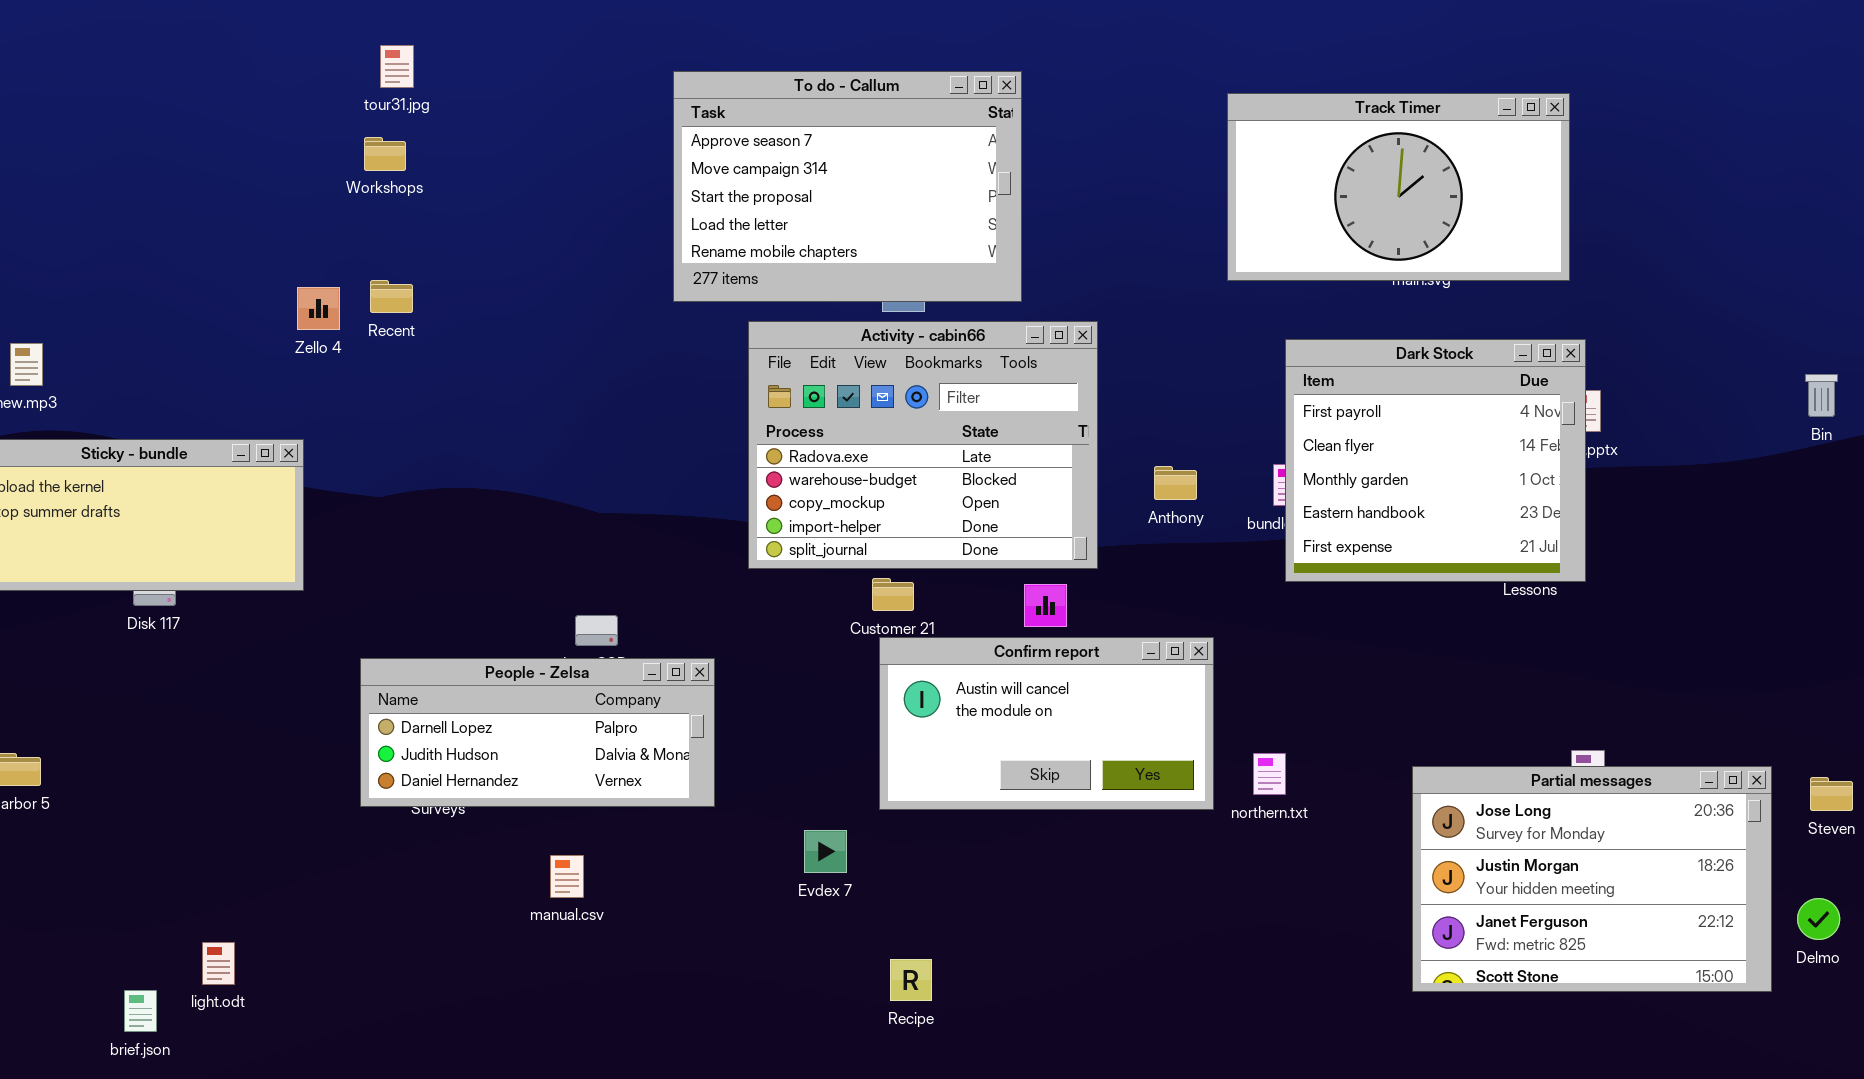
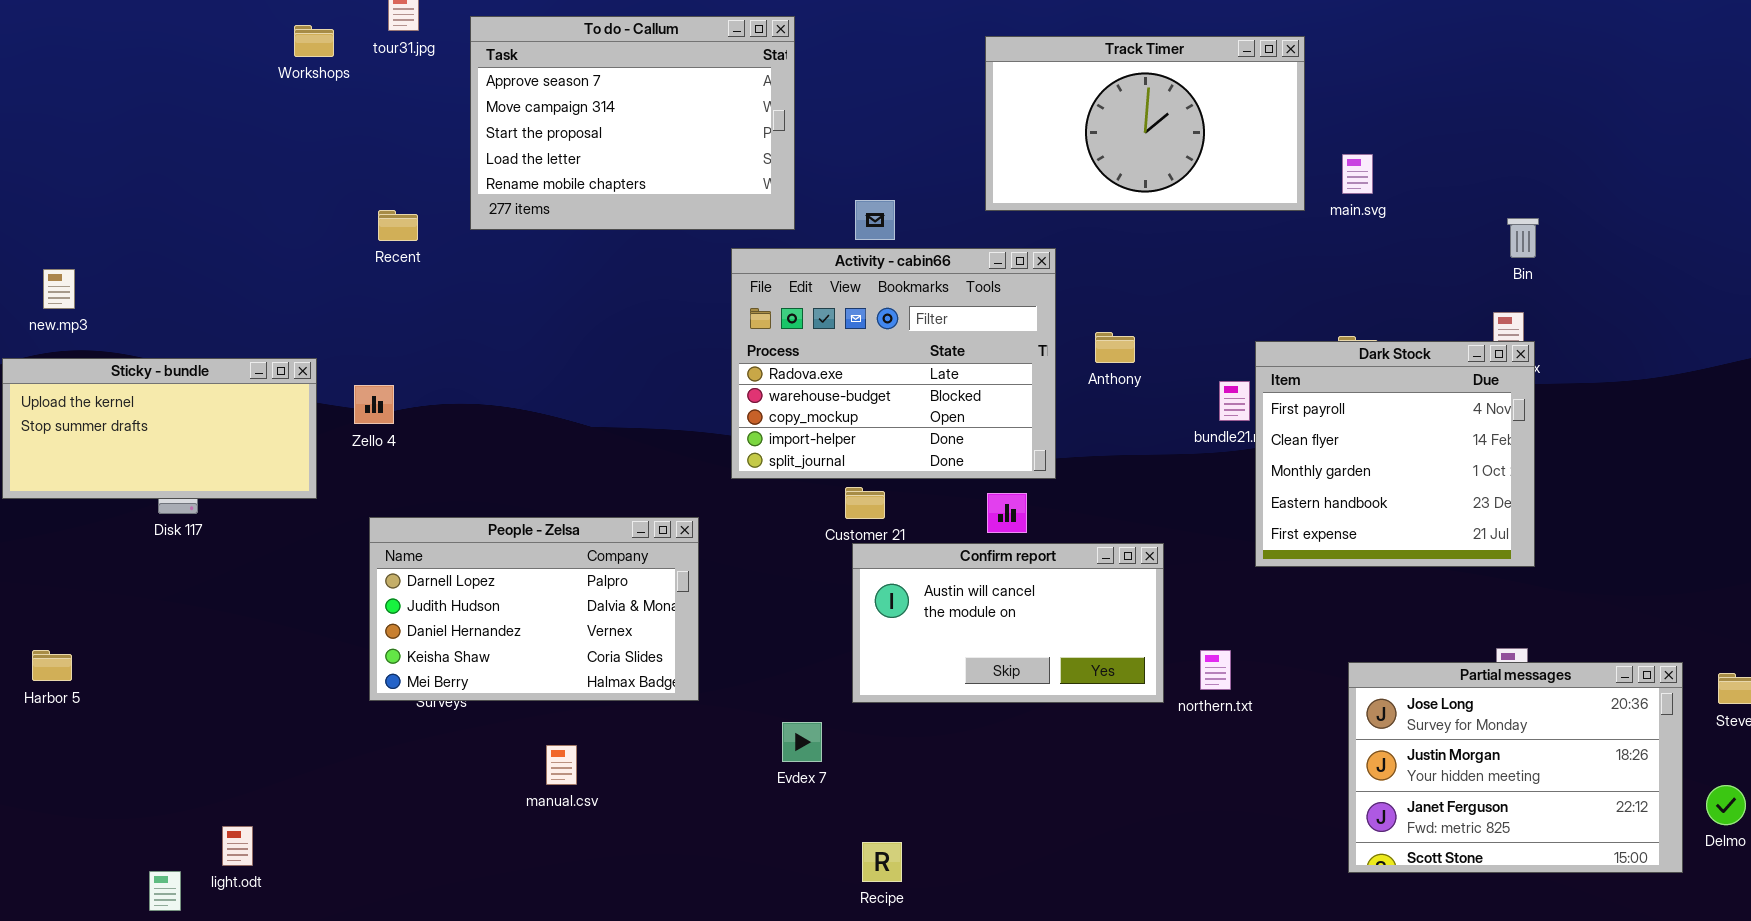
To do - Callum: [673,71,1022,302] -> [470,16,795,230], moved
Track Timer: [1227,93,1570,281] -> [985,36,1305,211], moved
Workshops: [364,137,406,171] -> [294,25,334,57], moved
Zello 4: [297,287,340,330] -> [354,385,394,424], moved
Dark Stock: [1285,339,1586,582] -> [1255,341,1535,567], moved
Bin: [1805,374,1838,417] -> [1507,218,1539,258], moved
Anthony: [1154,466,1197,500] -> [1095,332,1135,363], moved
People - Zelsa: [360,658,715,807] -> [369,517,699,701], resized

